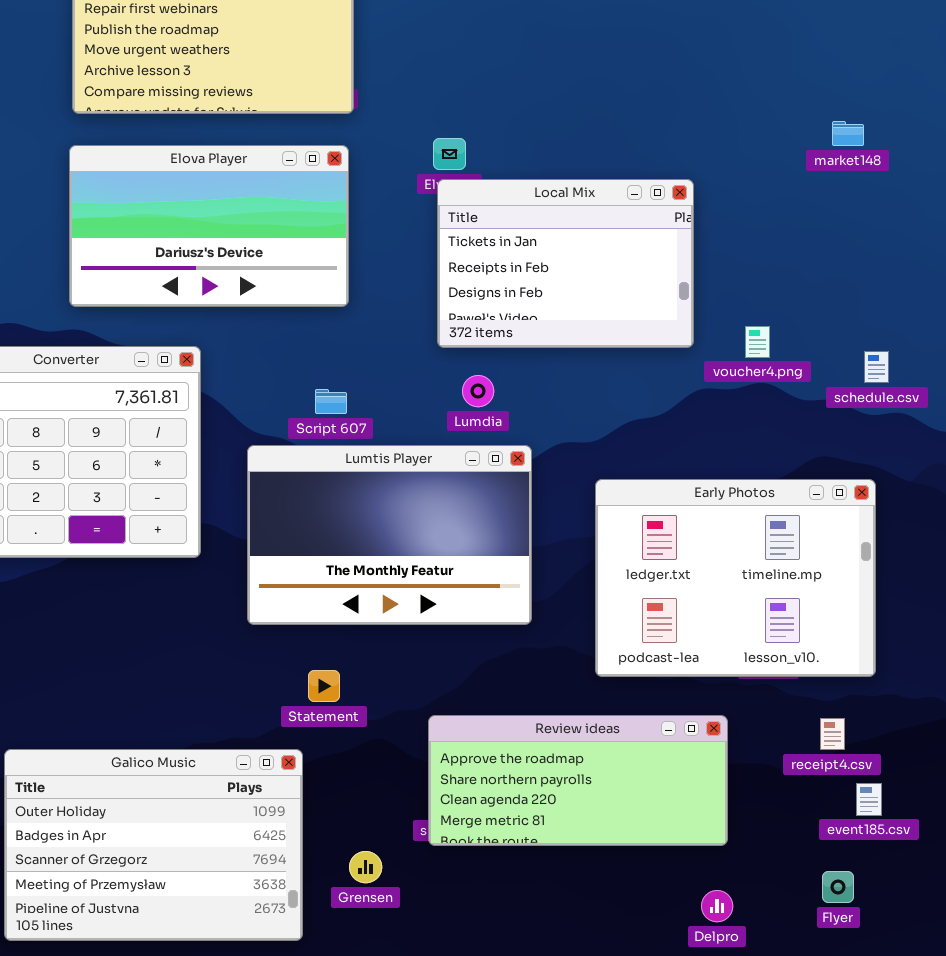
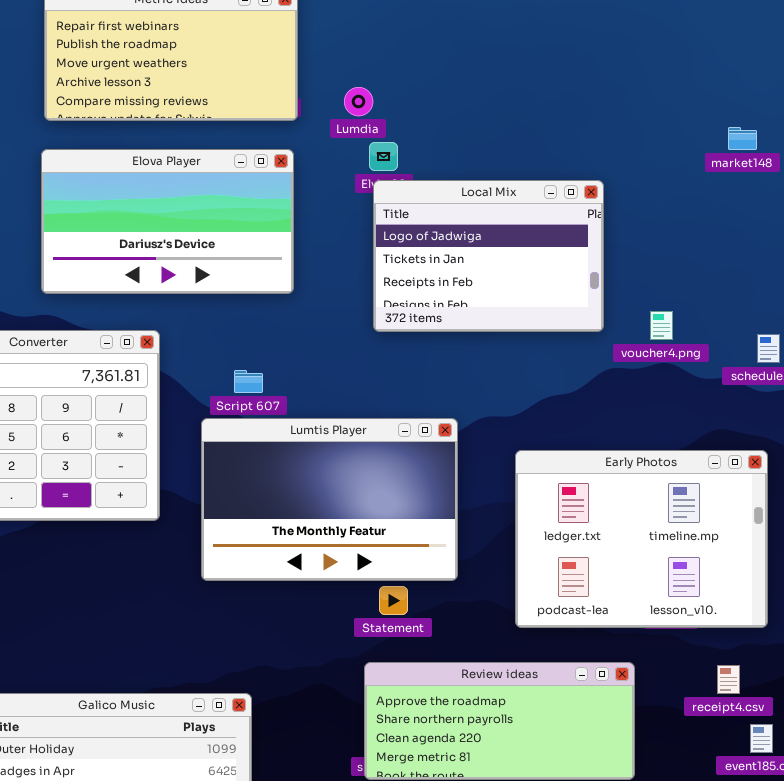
Local Mix: [437,179,694,348] -> [373,180,604,332], scrolled up 1 row
Lumdia: [462,375,494,407] -> [344,87,373,116], moved
Script 607: [315,389,347,414] -> [234,370,263,393], moved
Statement: [308,670,340,702] -> [379,586,408,615], moved

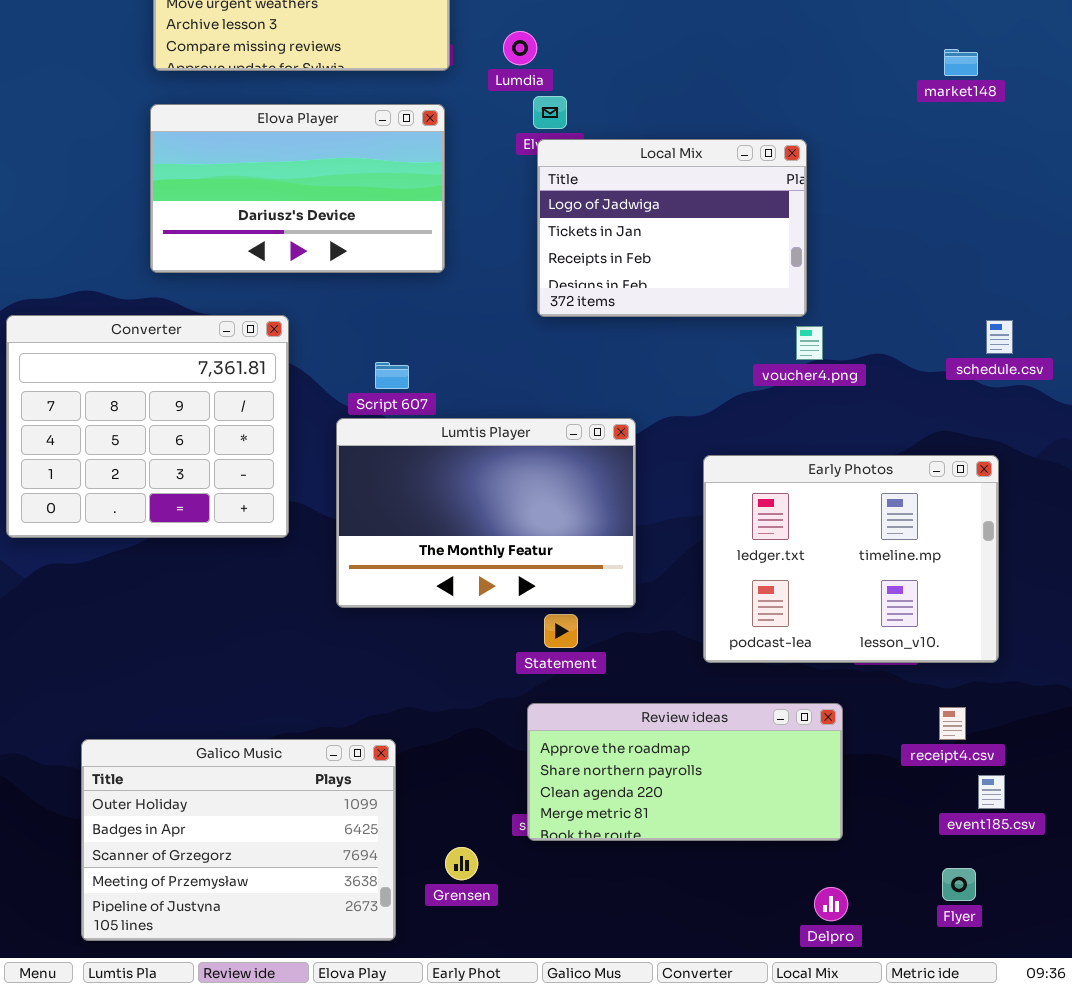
market148: [728,127,757,150] -> [944,49,978,76], moved
voucher4.png: [650,311,673,340] -> [796,326,823,360], moved

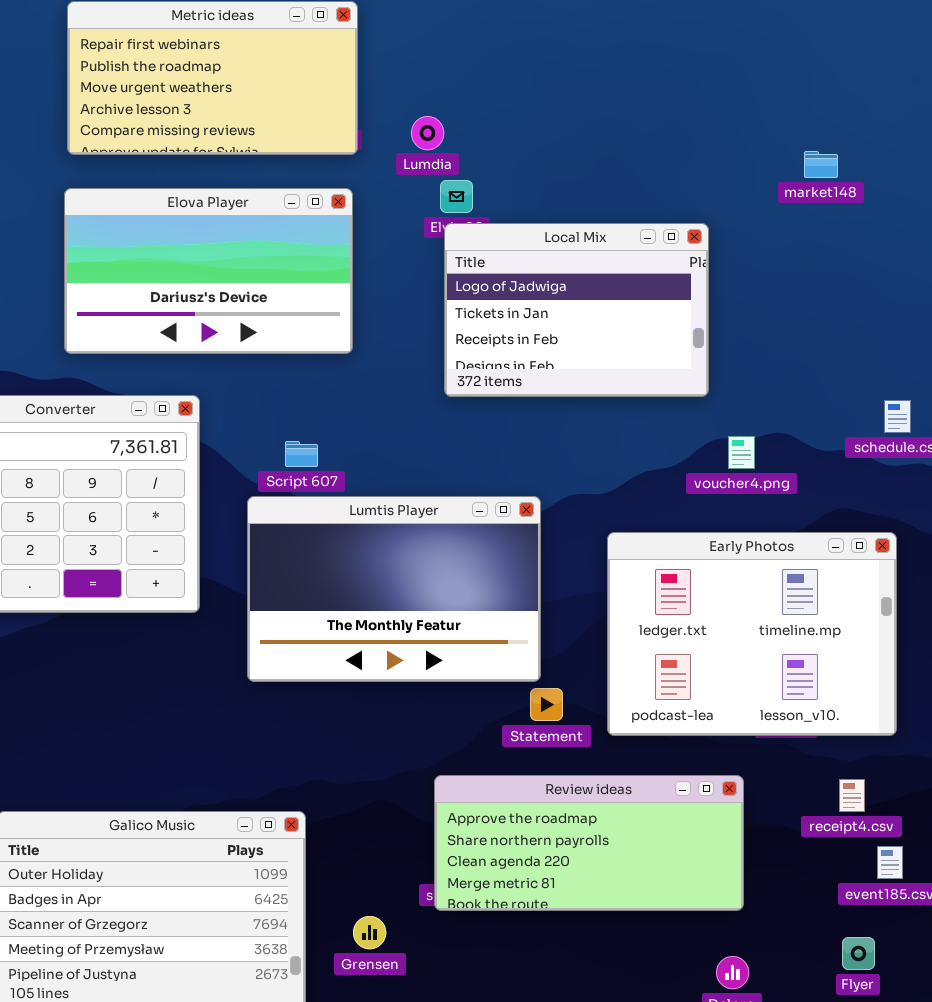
market148: [944,49,978,76] -> [804,151,838,178], moved
voucher4.png: [796,326,823,360] -> [728,436,755,469], moved
Statement: [544,614,578,648] -> [530,688,563,721], moved

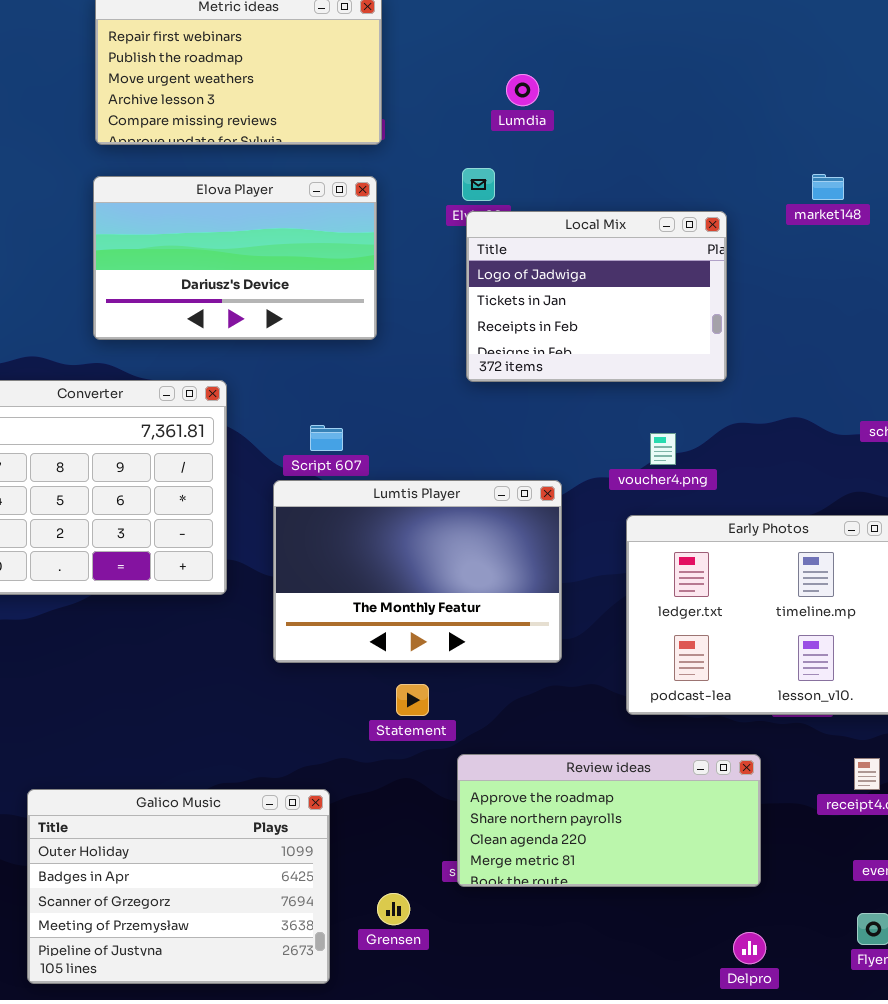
Lumdia: [411,116,444,150] -> [506,74,539,106], moved
market148: [804,151,838,178] -> [812,174,844,200], moved
voucher4.png: [728,436,755,469] -> [650,433,676,465], moved
Statement: [530,688,563,721] -> [396,684,429,716], moved

